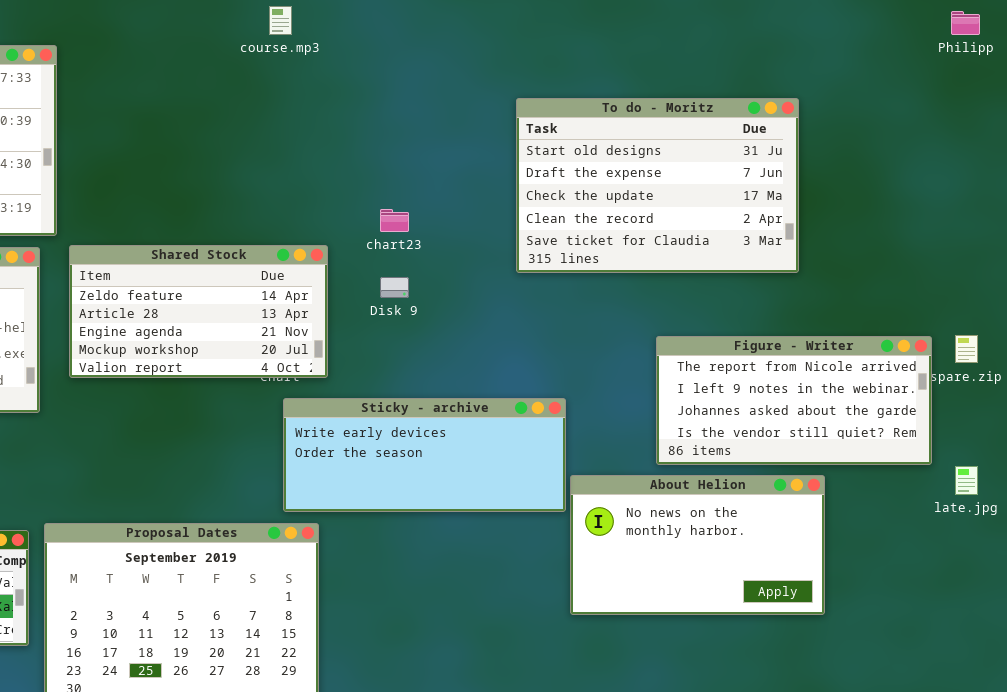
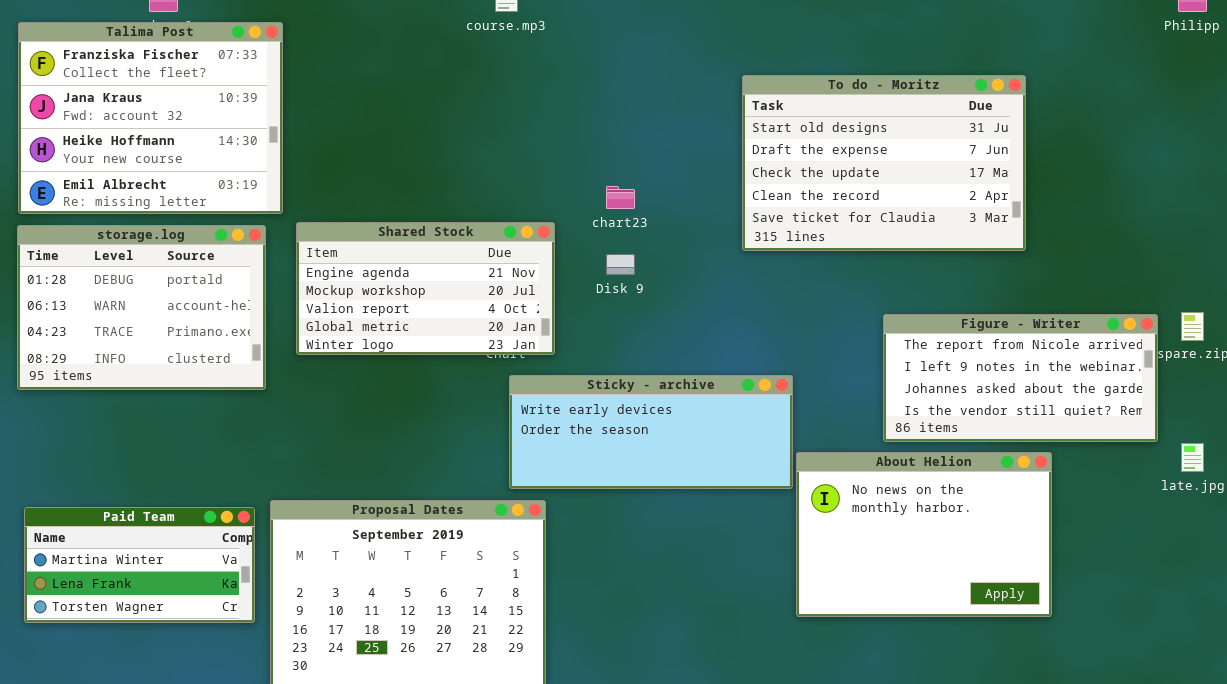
Shared Stock: [69,245,328,378] -> [296,222,555,355], scrolled down 2 rows
About Helion: [570,475,825,615] -> [796,452,1052,617], resized

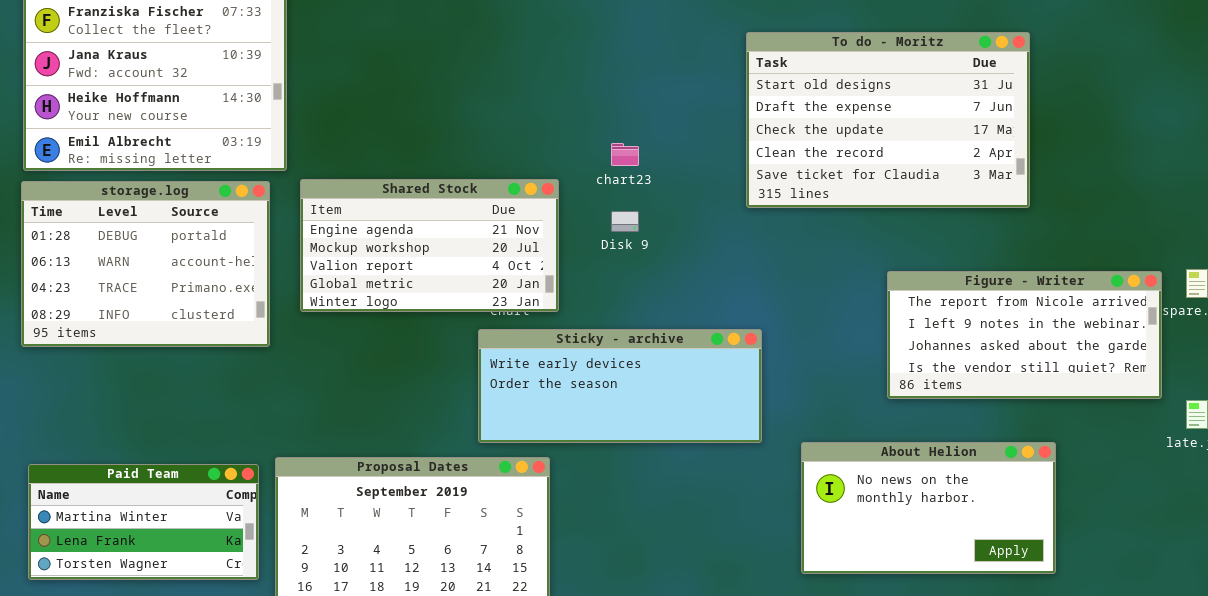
Sticky - archive: [509,375,793,489] -> [478,329,762,443], moved
About Helion: [796,452,1052,617] -> [801,442,1056,574], resized

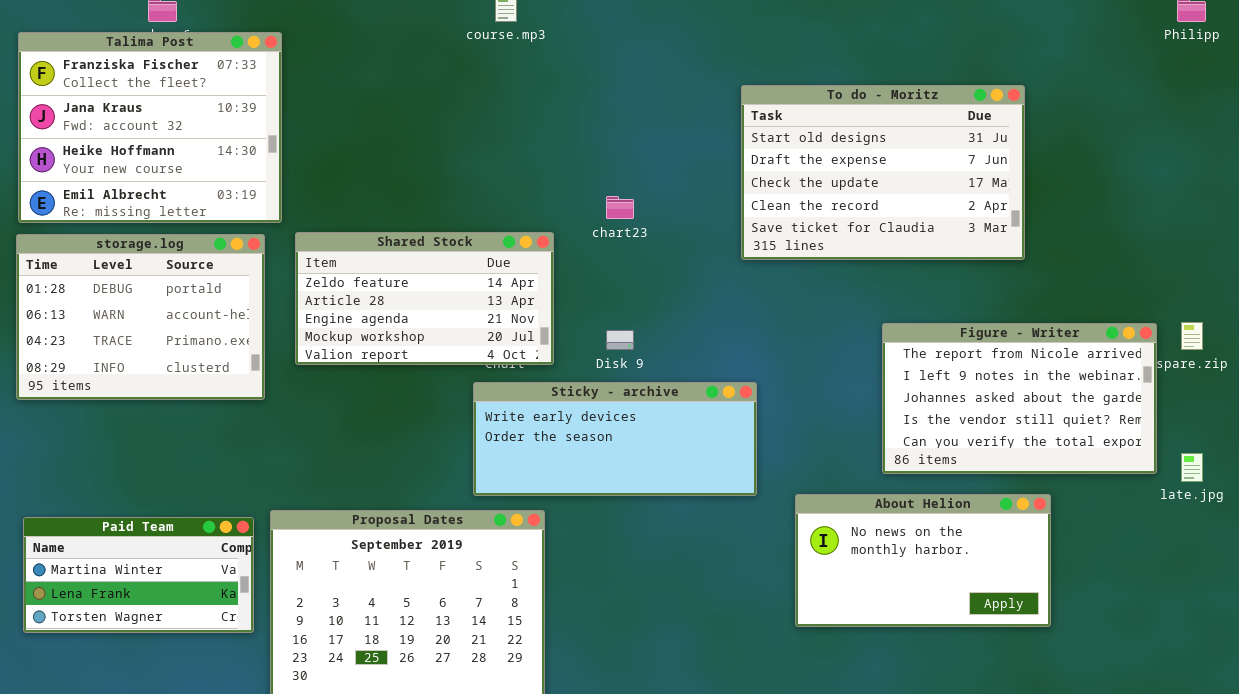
Shared Stock: [300,179,559,312] -> [295,232,554,365], scrolled up 2 rows
Disk 9: [611,211,639,232] -> [606,330,634,350], moved
Figure - Writer: [887,271,1162,399] -> [882,323,1157,474], resized

